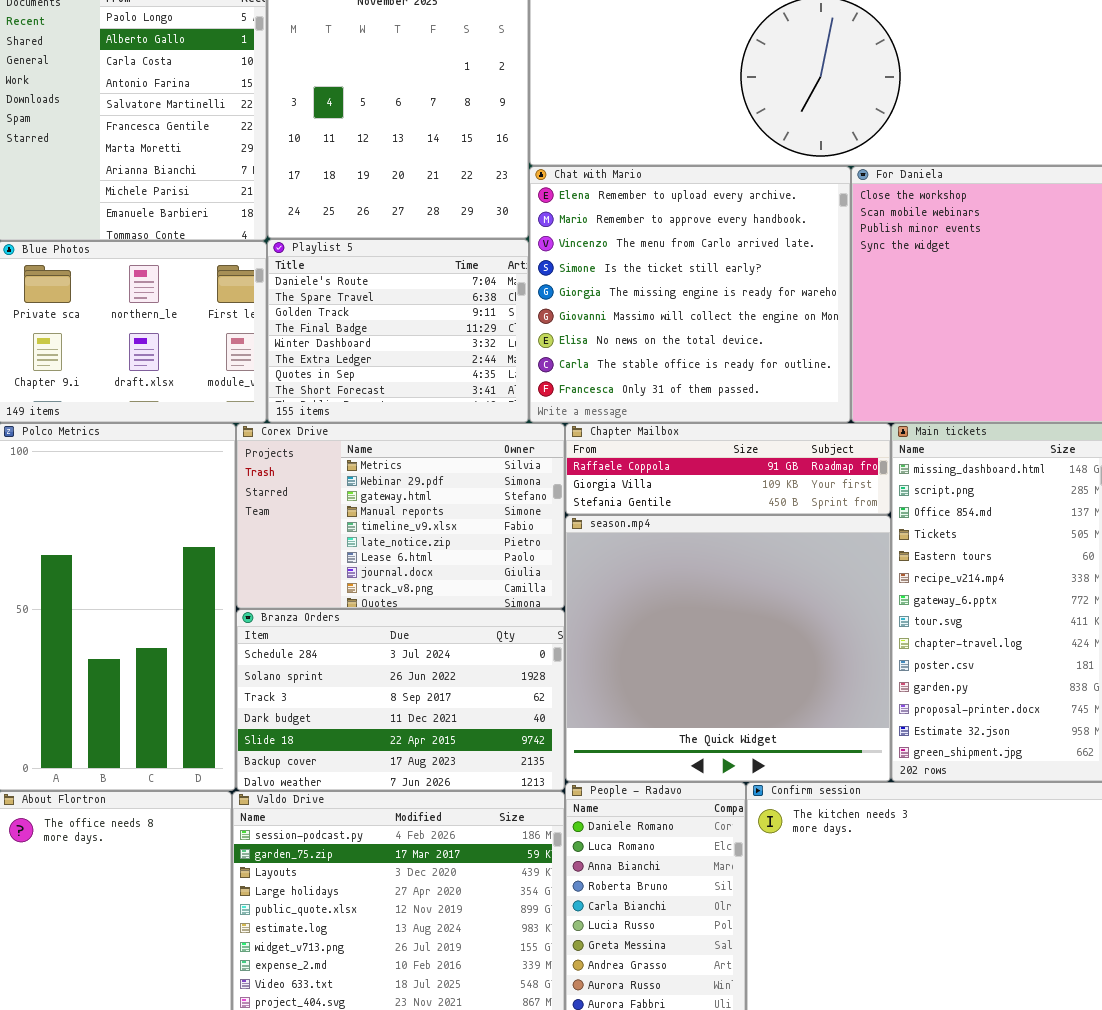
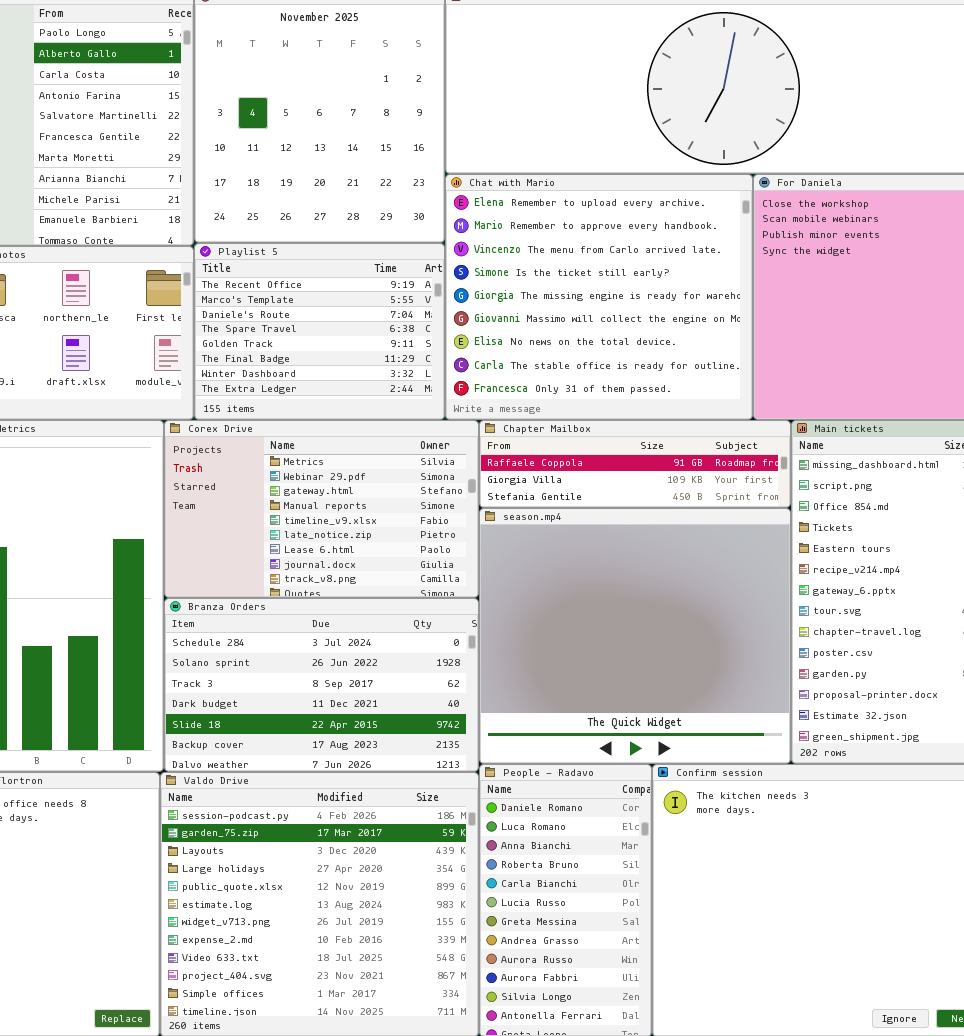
Playlist 5: [267,239,529,423] -> [194,243,445,420], scrolled up 2 rows

